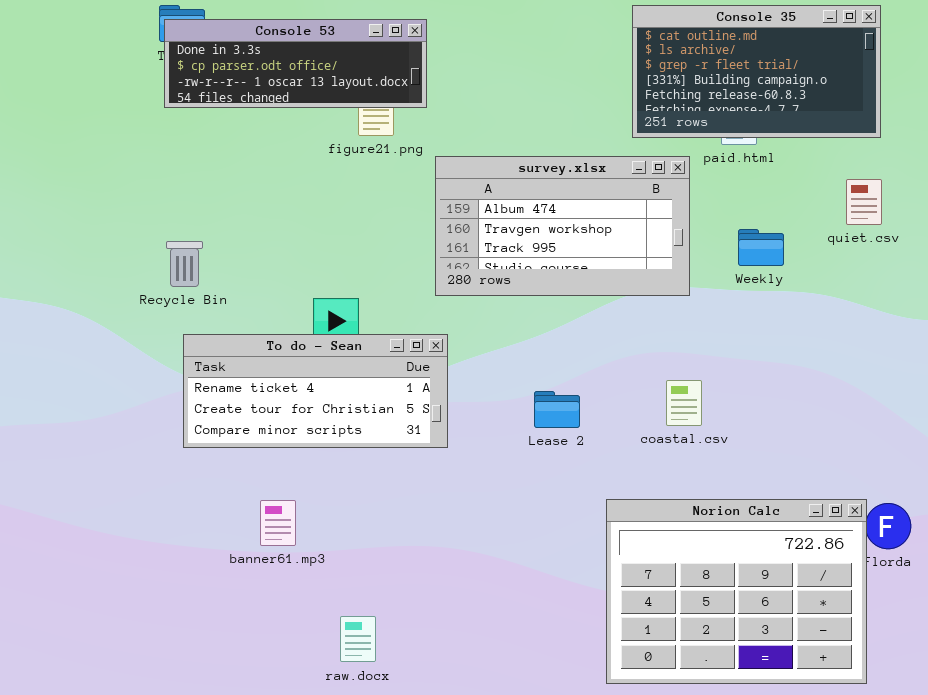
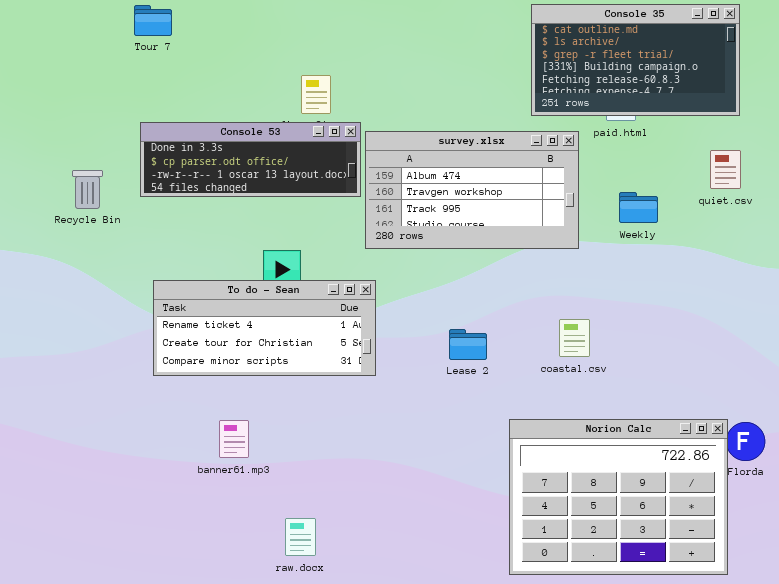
Console 53: [164,19,427,108] -> [140,122,361,197], moved
Recycle Bin: [166,241,203,287] -> [72,170,103,209], moved

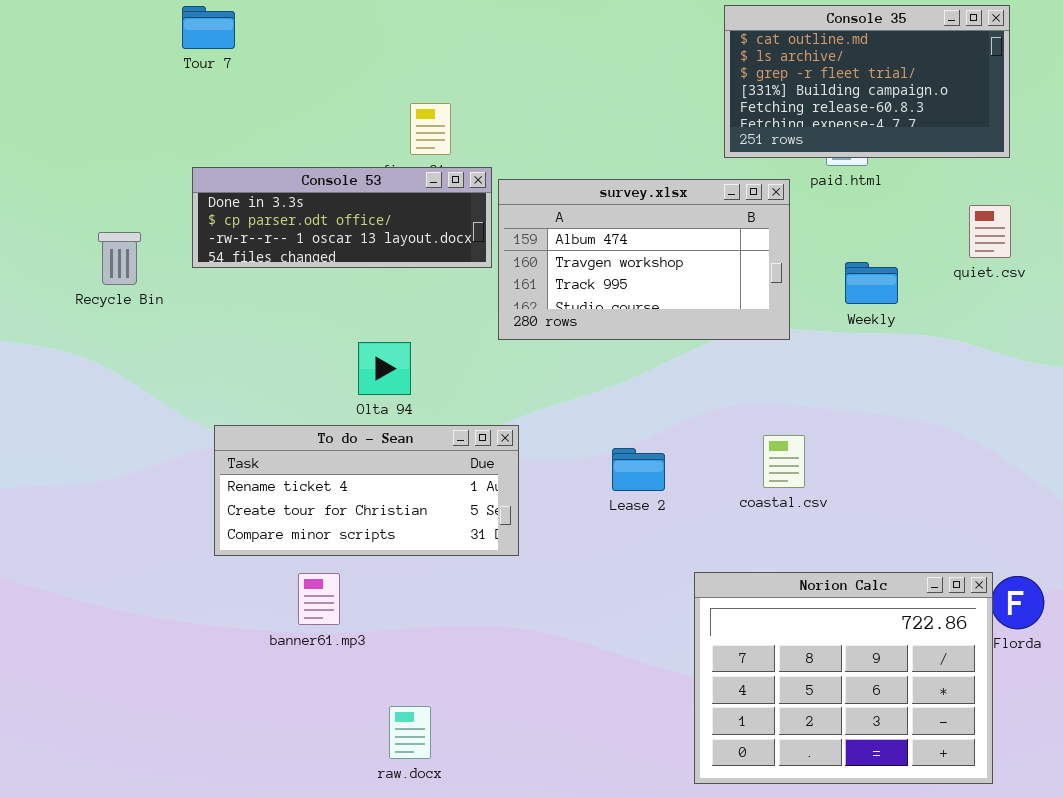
To do - Sean: [153,280,376,376] -> [214,425,519,556], moved

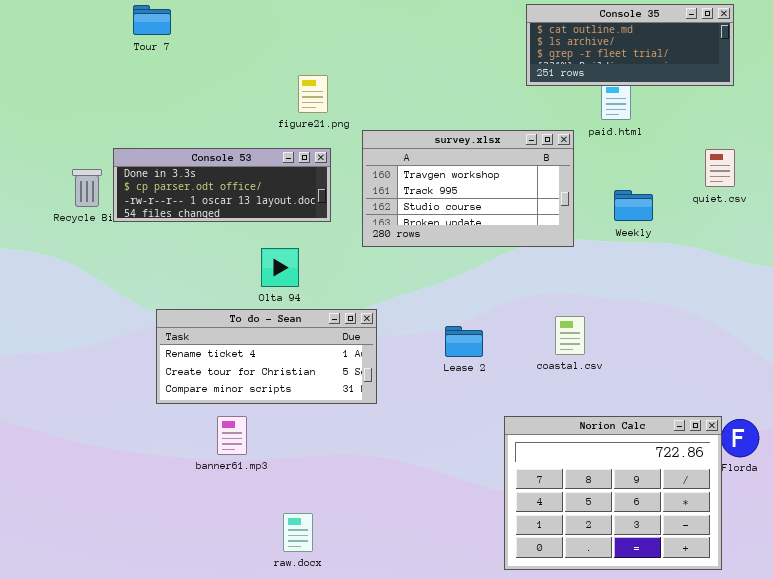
Console 35: [724,5,1010,158] -> [526,4,734,86], resized
Console 53: [192,167,492,268] -> [113,148,331,222], moved
survey.xlsx: [498,179,790,340] -> [362,130,574,247], scrolled down 1 row

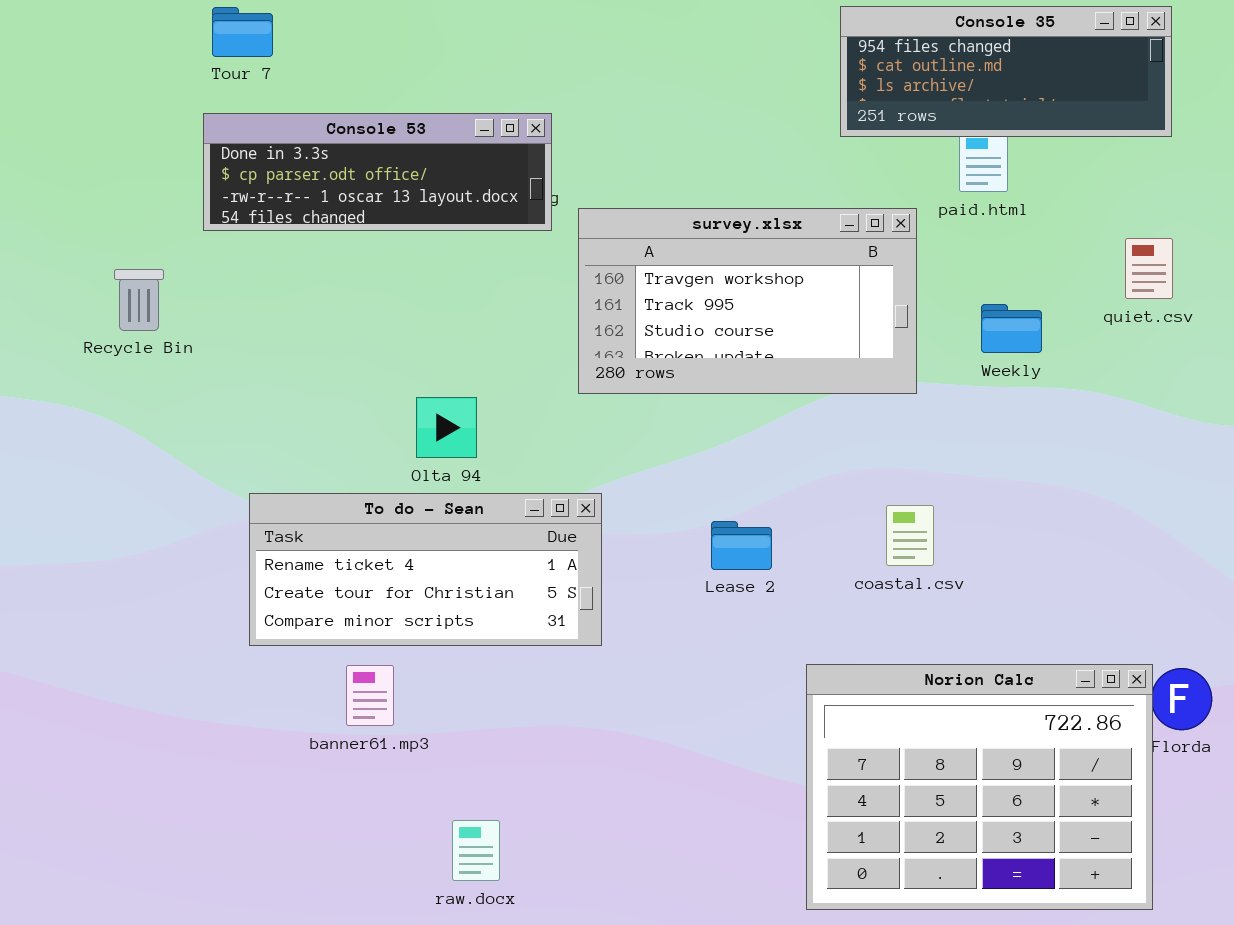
Console 35: [526,4,734,86] -> [840,6,1172,137], scrolled up 1 row
Console 53: [113,148,331,222] -> [203,113,552,231], moved

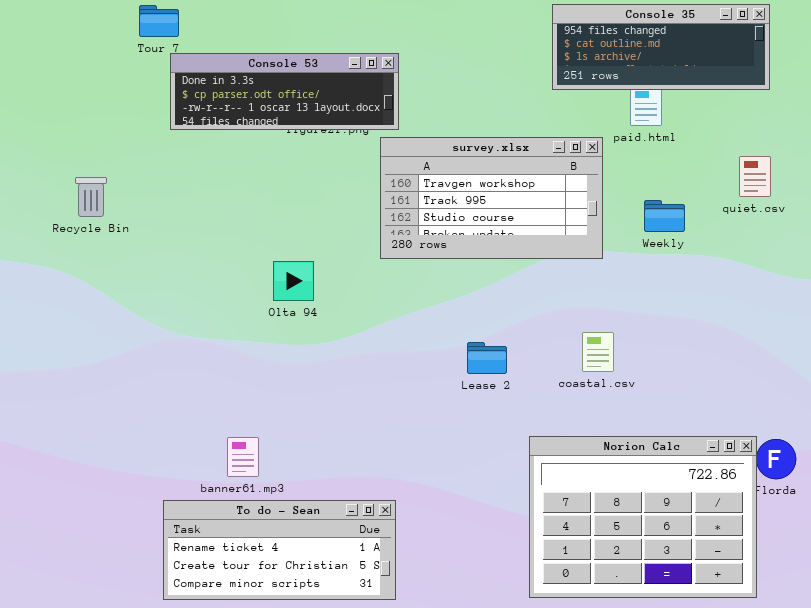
Console 53: [203,113,552,231] -> [170,53,399,130], moved
To do - Sean: [249,493,602,646] -> [163,500,396,600], moved

